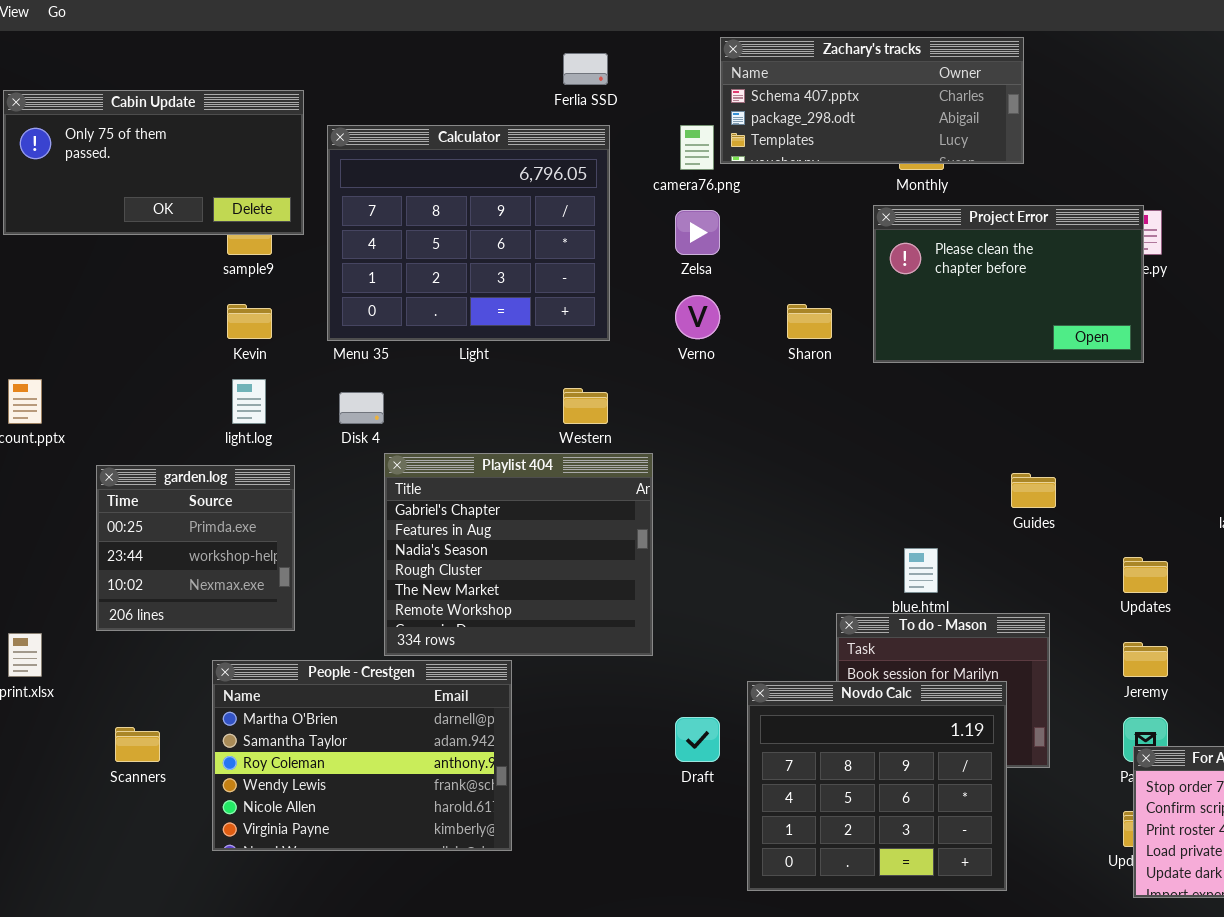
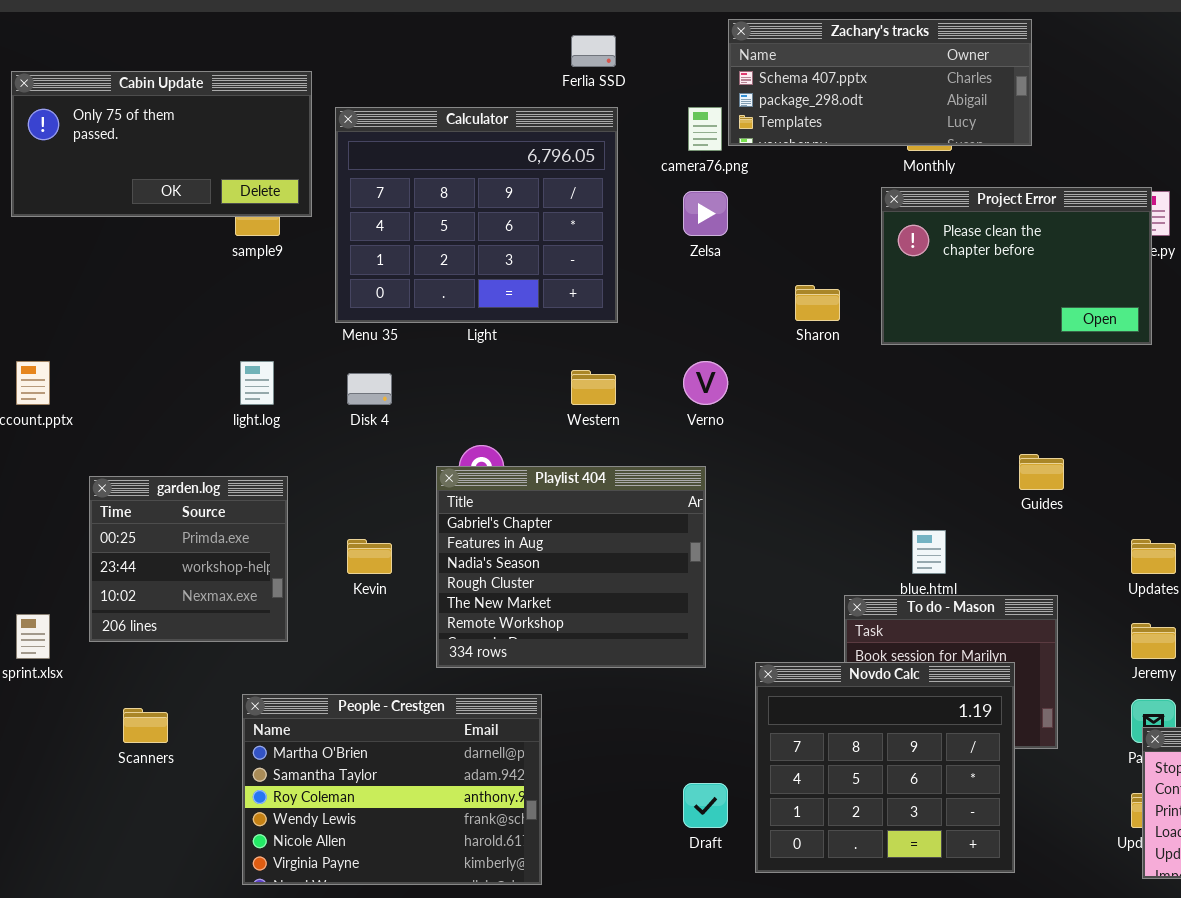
Verno: [675,295,720,339] -> [683,361,728,405], moved
Kevin: [227,304,272,339] -> [347,539,392,574], moved
Playlist 404: [384,453,653,656] -> [436,466,706,668], moved
garden.log: [96,465,295,631] -> [89,476,288,642], moved
People - Crestgen: [212,660,512,851] -> [242,694,542,885], moved
Draft: [675,717,720,762] -> [683,783,728,828], moved

